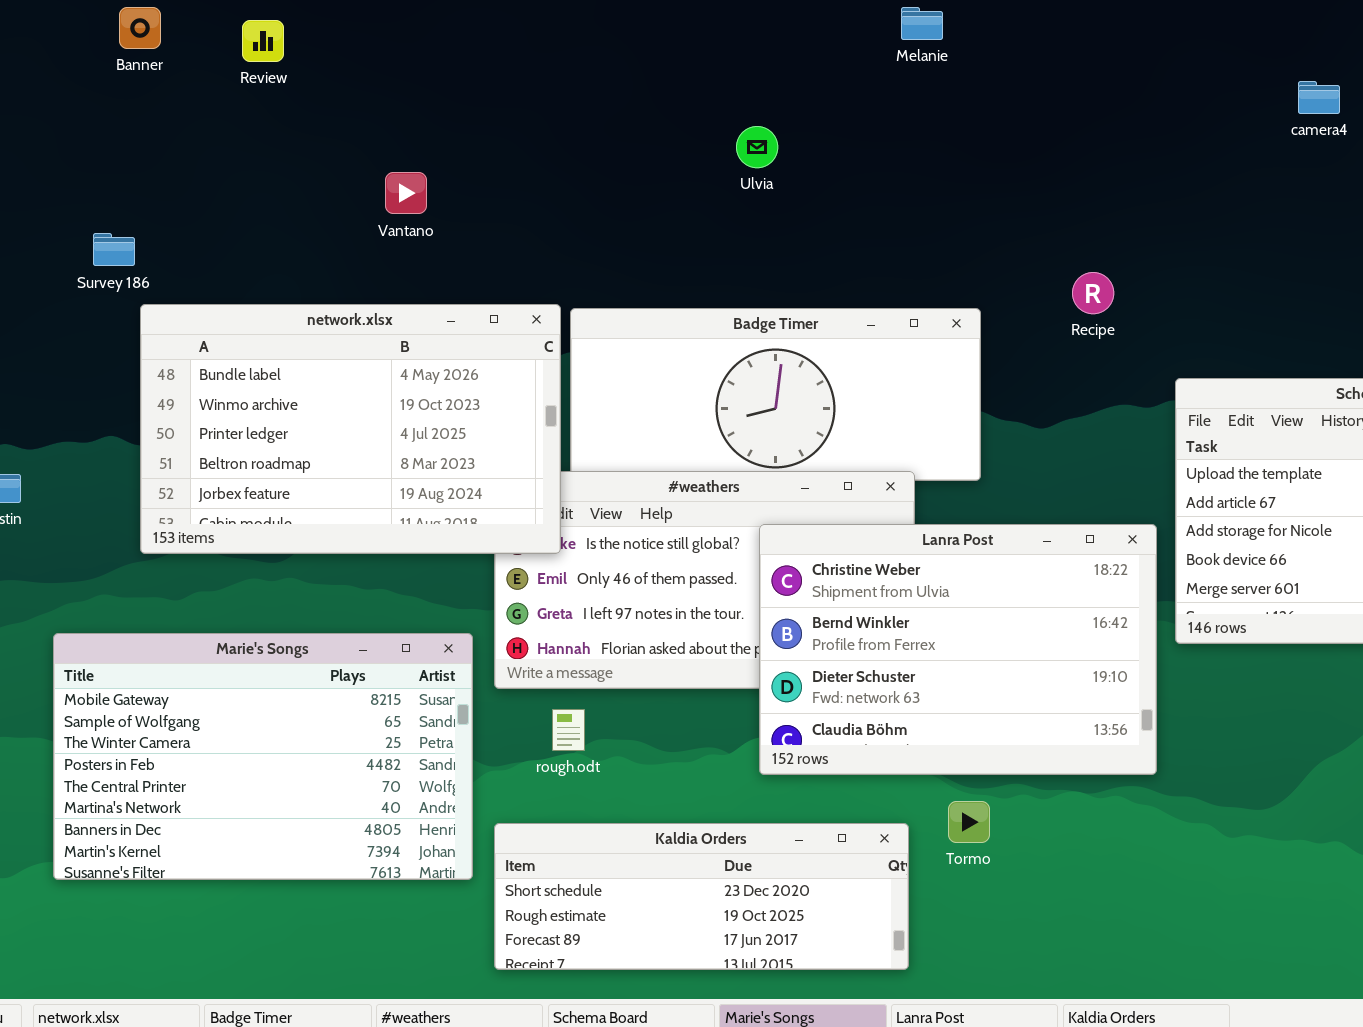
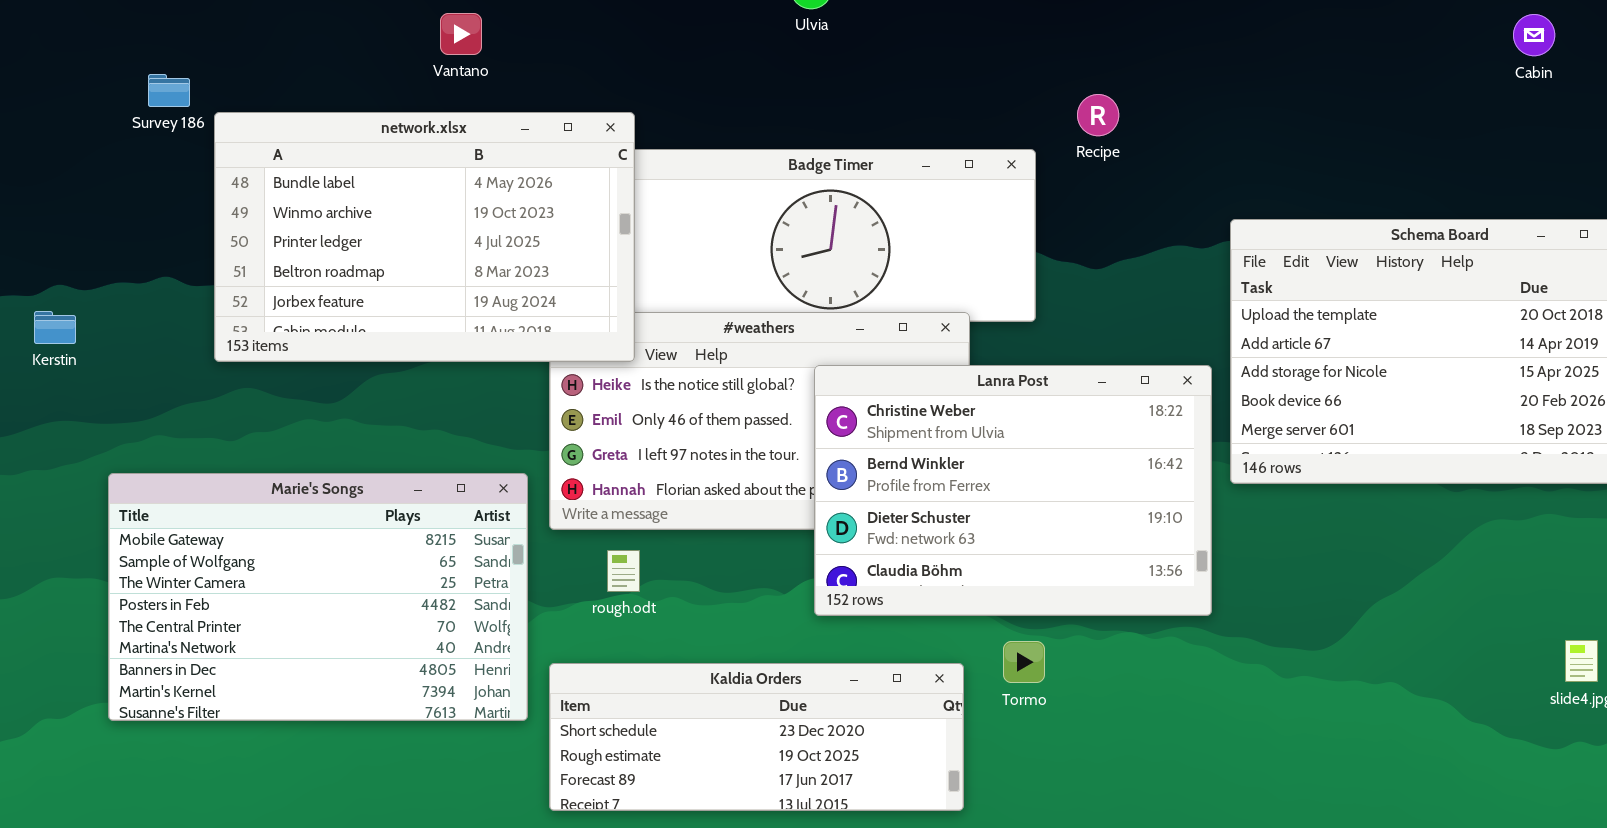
Recipe: [1072,272,1114,314] -> [1077,94,1119,136], moved
network.xlsx: [140,304,561,554] -> [214,112,635,362], moved

